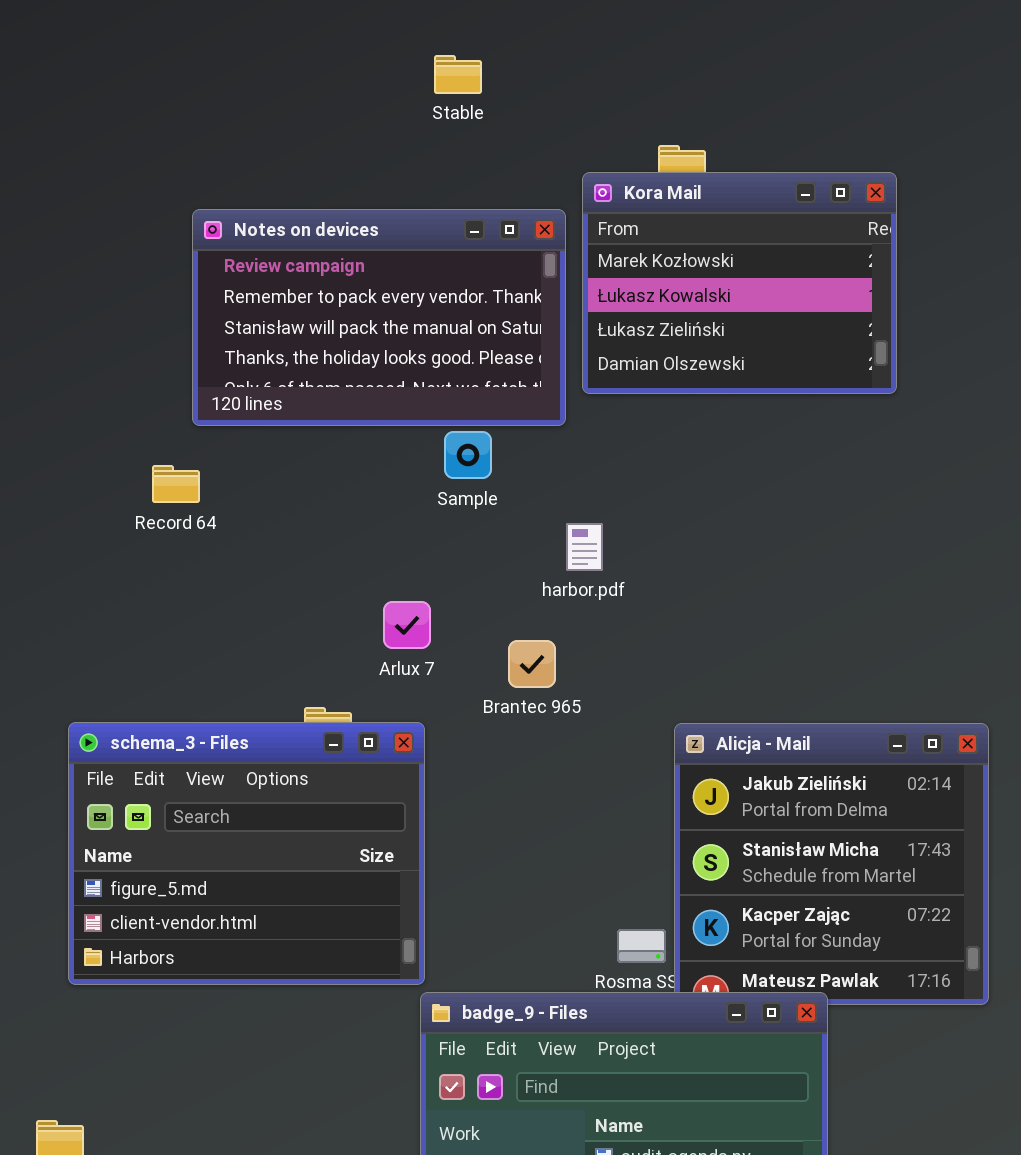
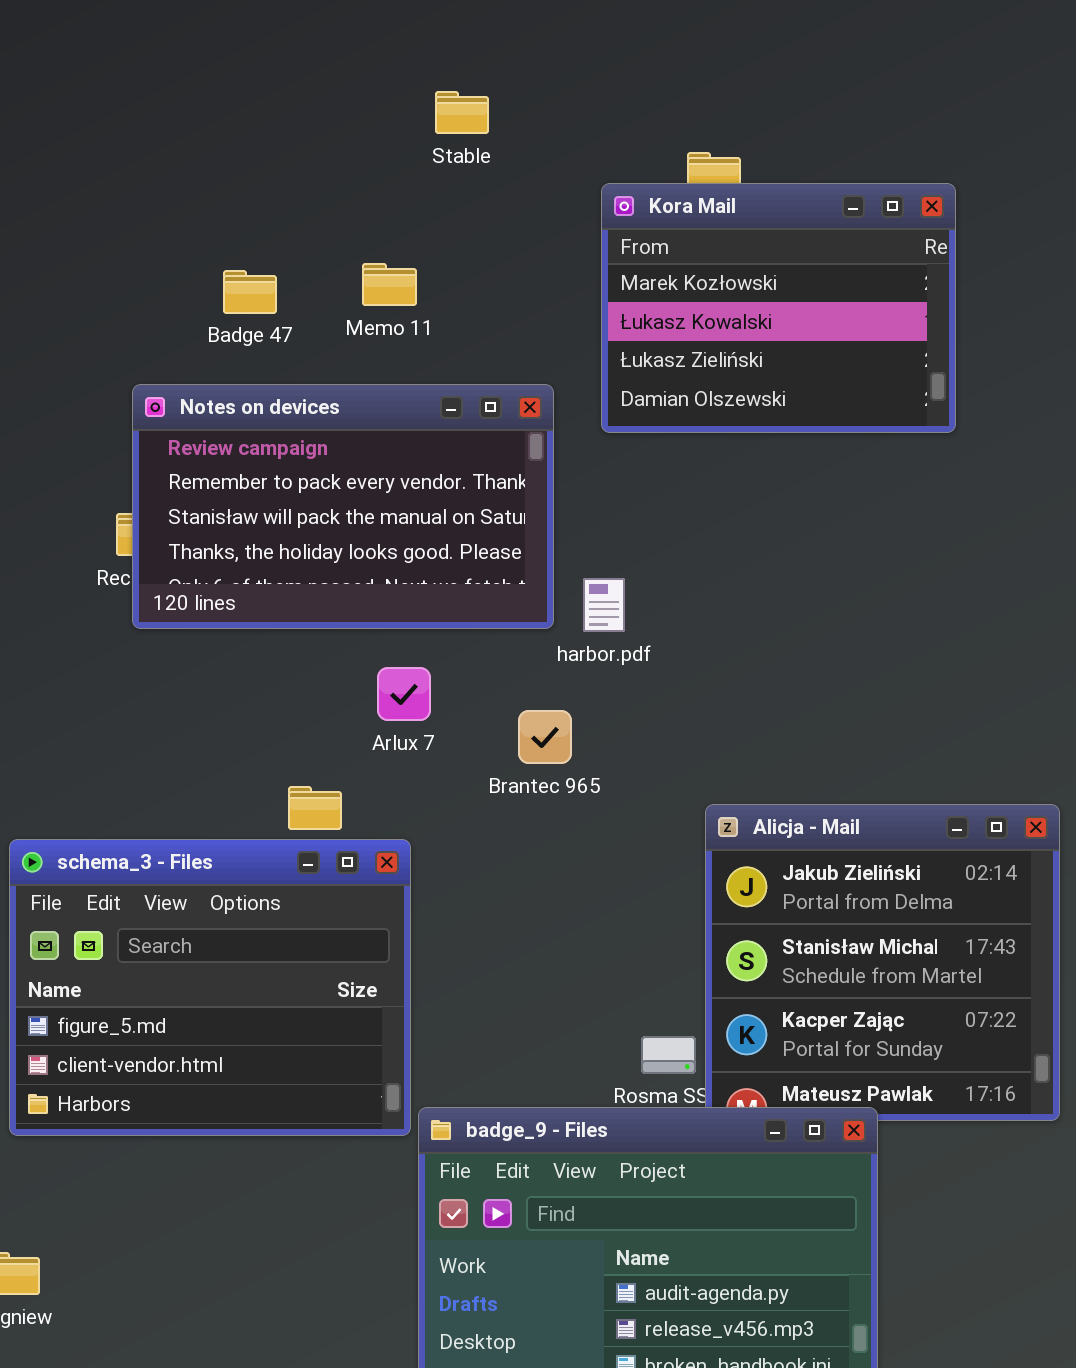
Stable: [434,55,482,94] -> [435,91,489,134], moved
Notes on devices: [192,209,566,426] -> [132,384,554,629], moved
schema_3 - Files: [68,722,425,985] -> [9,839,411,1136], moved

